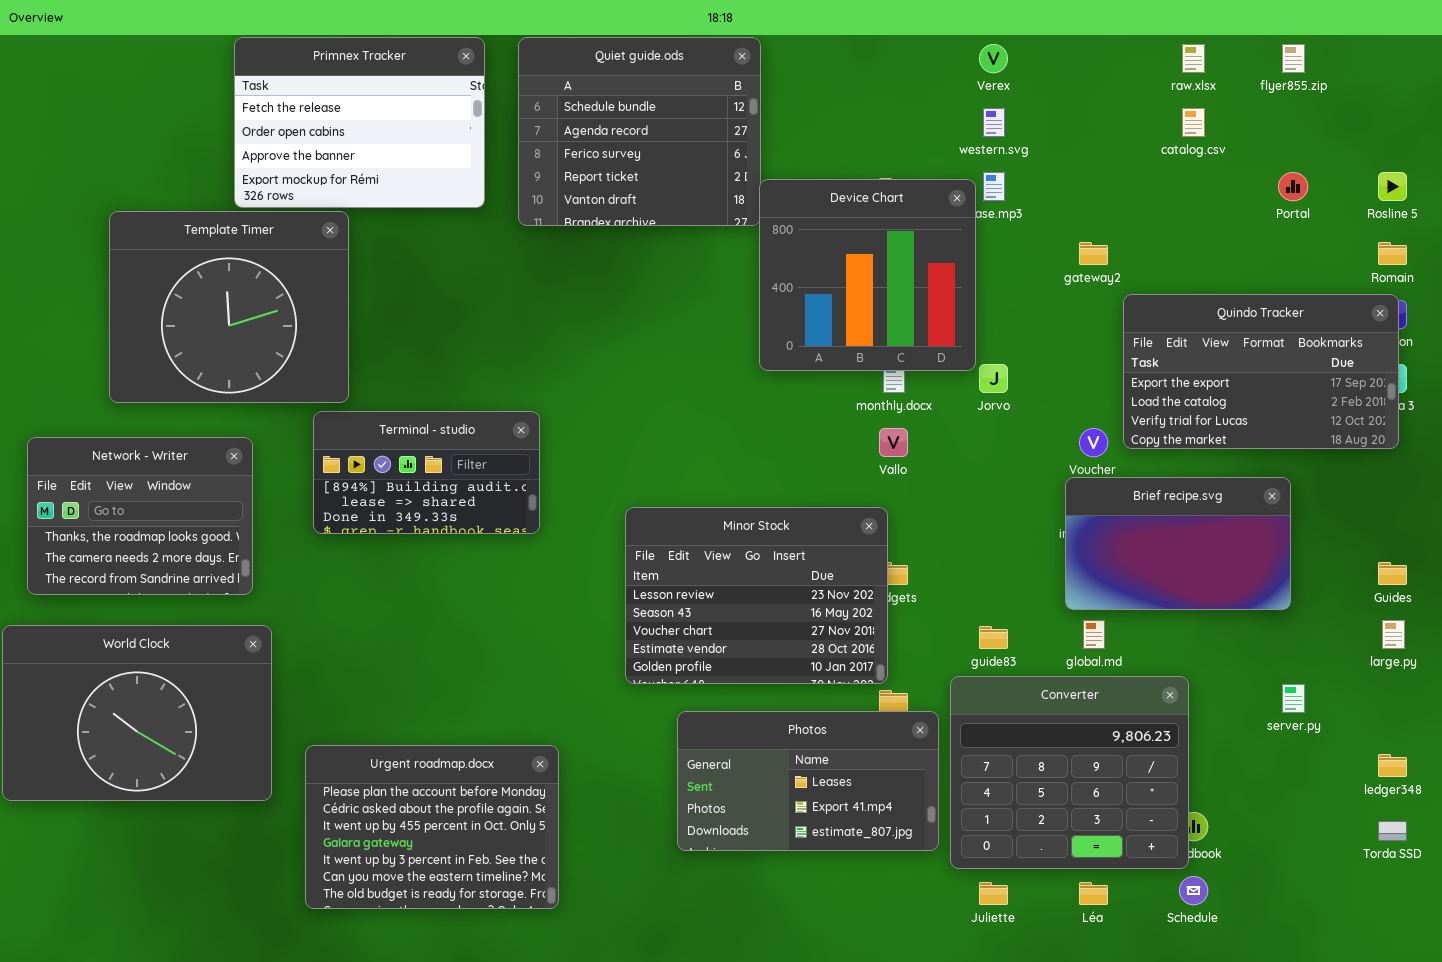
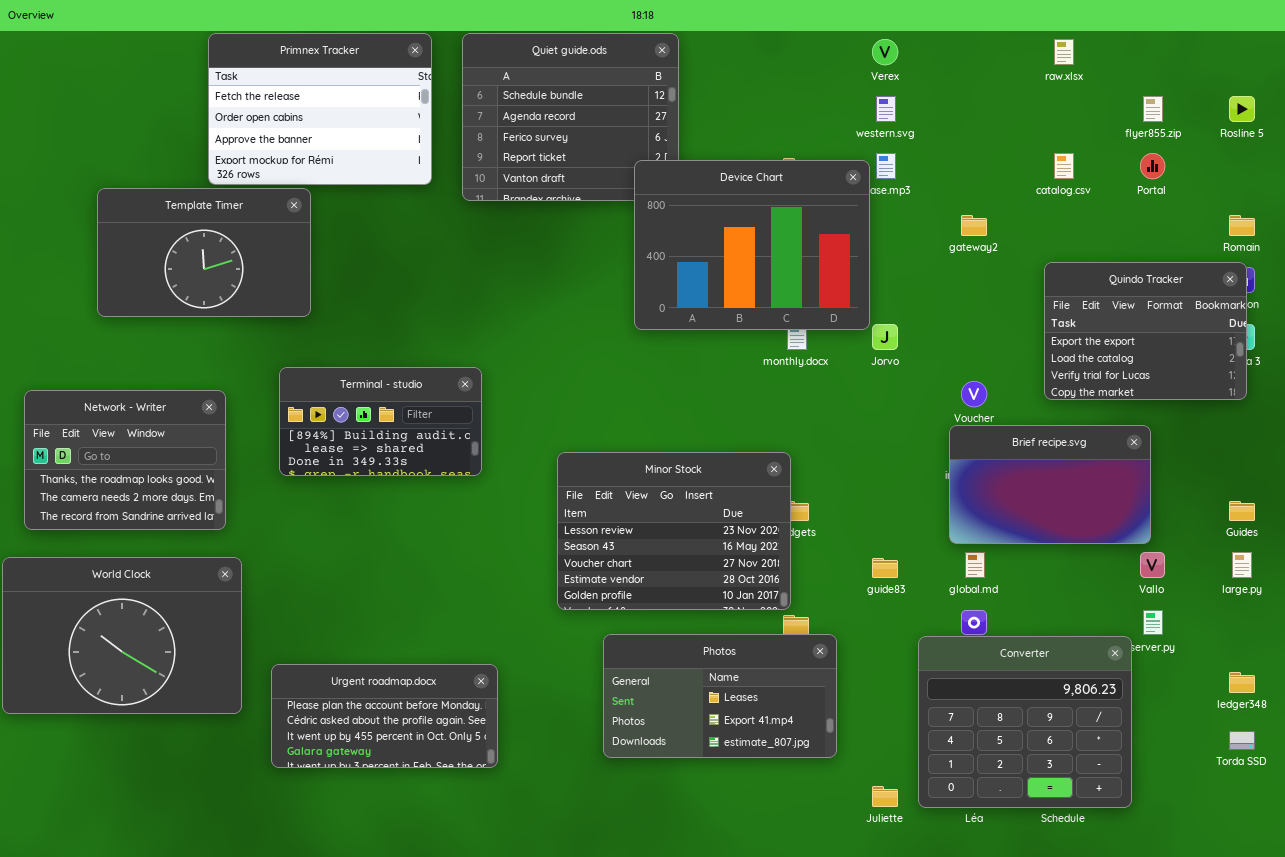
flyer855.zip: [1282,44,1305,73] -> [1143,96,1163,122], moved
catalog.csv: [1182,108,1205,137] -> [1054,153,1074,179], moved
Rosline 5: [1378,172,1407,201] -> [1229,96,1255,122], moved
Device Chart: [759,179,976,371] -> [634,160,870,330], resized
Template Timer: [109,211,349,403] -> [97,188,311,317], resized
Quindo Tracker: [1123,294,1399,449] -> [1044,262,1247,400], resized
Vallo: [879,428,908,457] -> [1140,552,1165,578], moved
Converter: [950,676,1189,869] -> [918,636,1132,808], moved
Urgent roadmap.docx: [305,745,559,909] -> [271,664,498,768], resized

